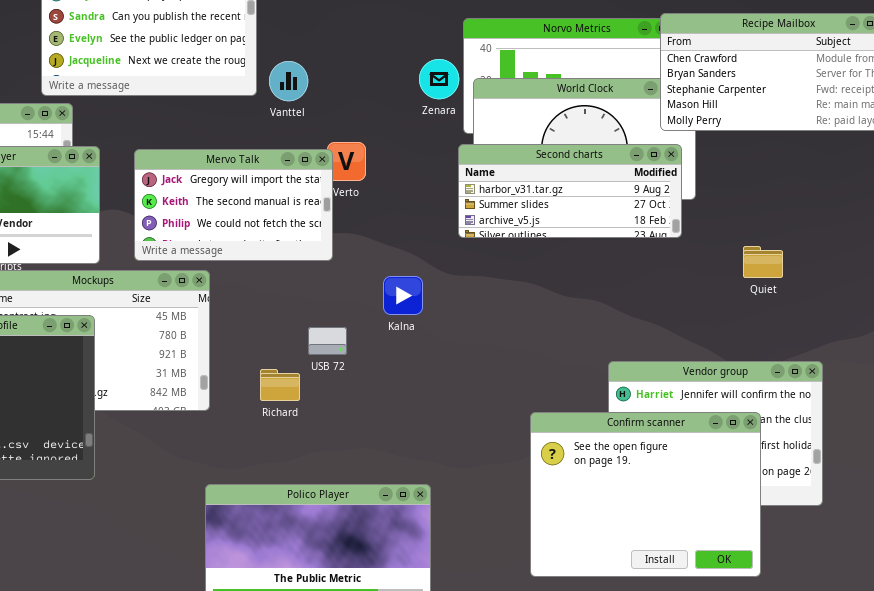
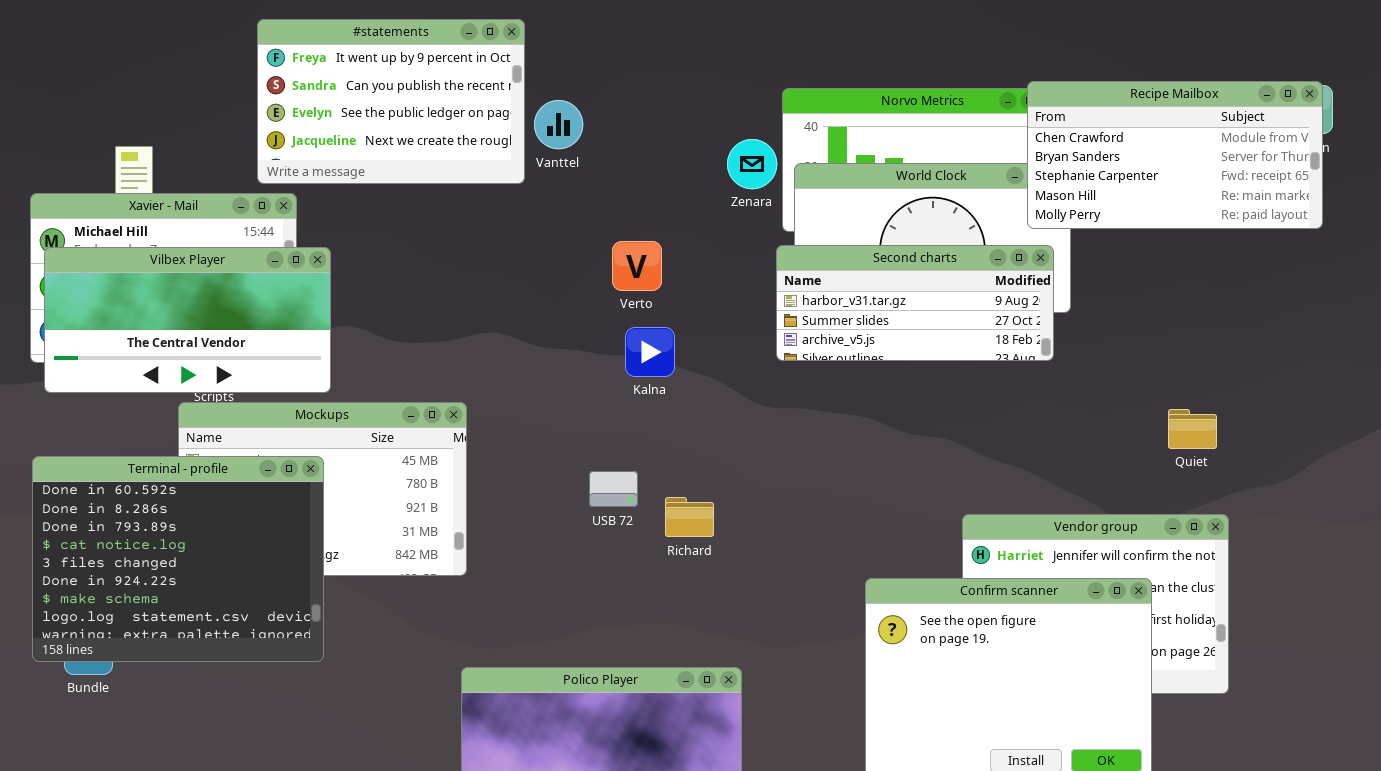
Vanttel: [269,61,308,101] -> [534,100,583,149], moved
Mervo Talk: [134,149,333,261] -> none, closed
Quiet: [743,246,783,278] -> [1168,409,1217,449], moved
Kalna: [383,276,423,315] -> [625,327,675,377], moved
Richard: [260,369,300,401] -> [665,497,714,537], moved

